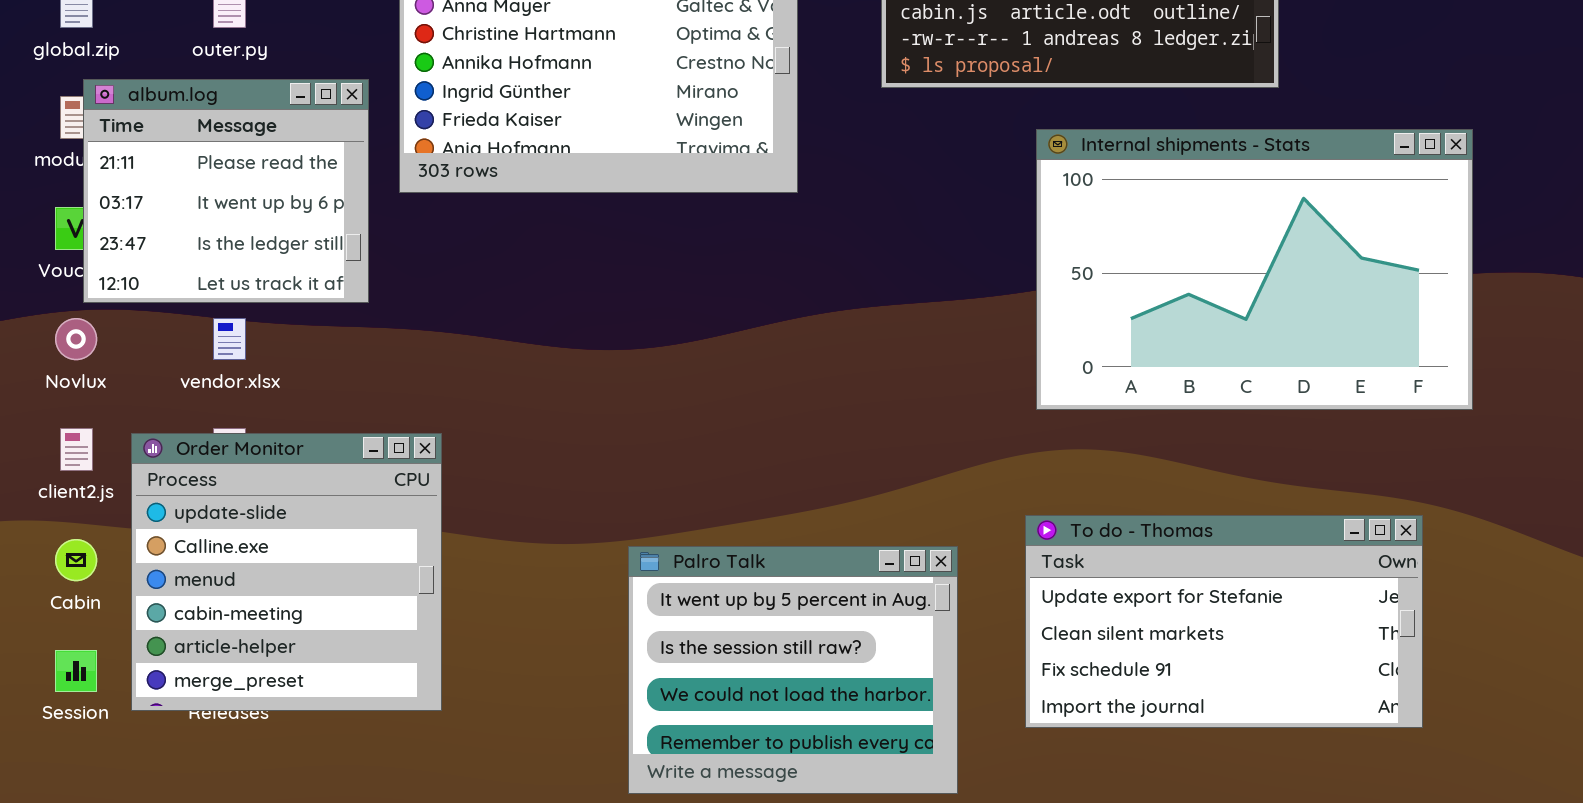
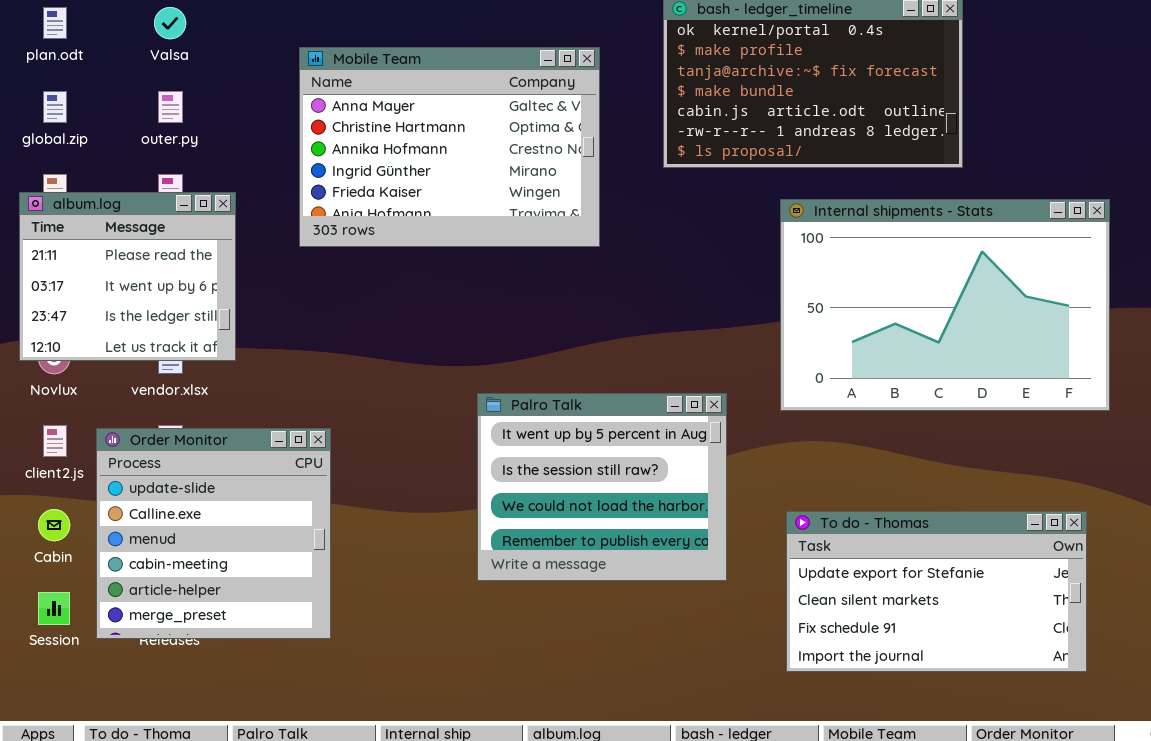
album.log: [83,79,369,303] -> [19,192,236,361], moved
To do - Thomas: [1025,515,1423,728] -> [786,511,1087,672], moved
Palro Talk: [628,546,958,794] -> [477,393,727,581], moved

